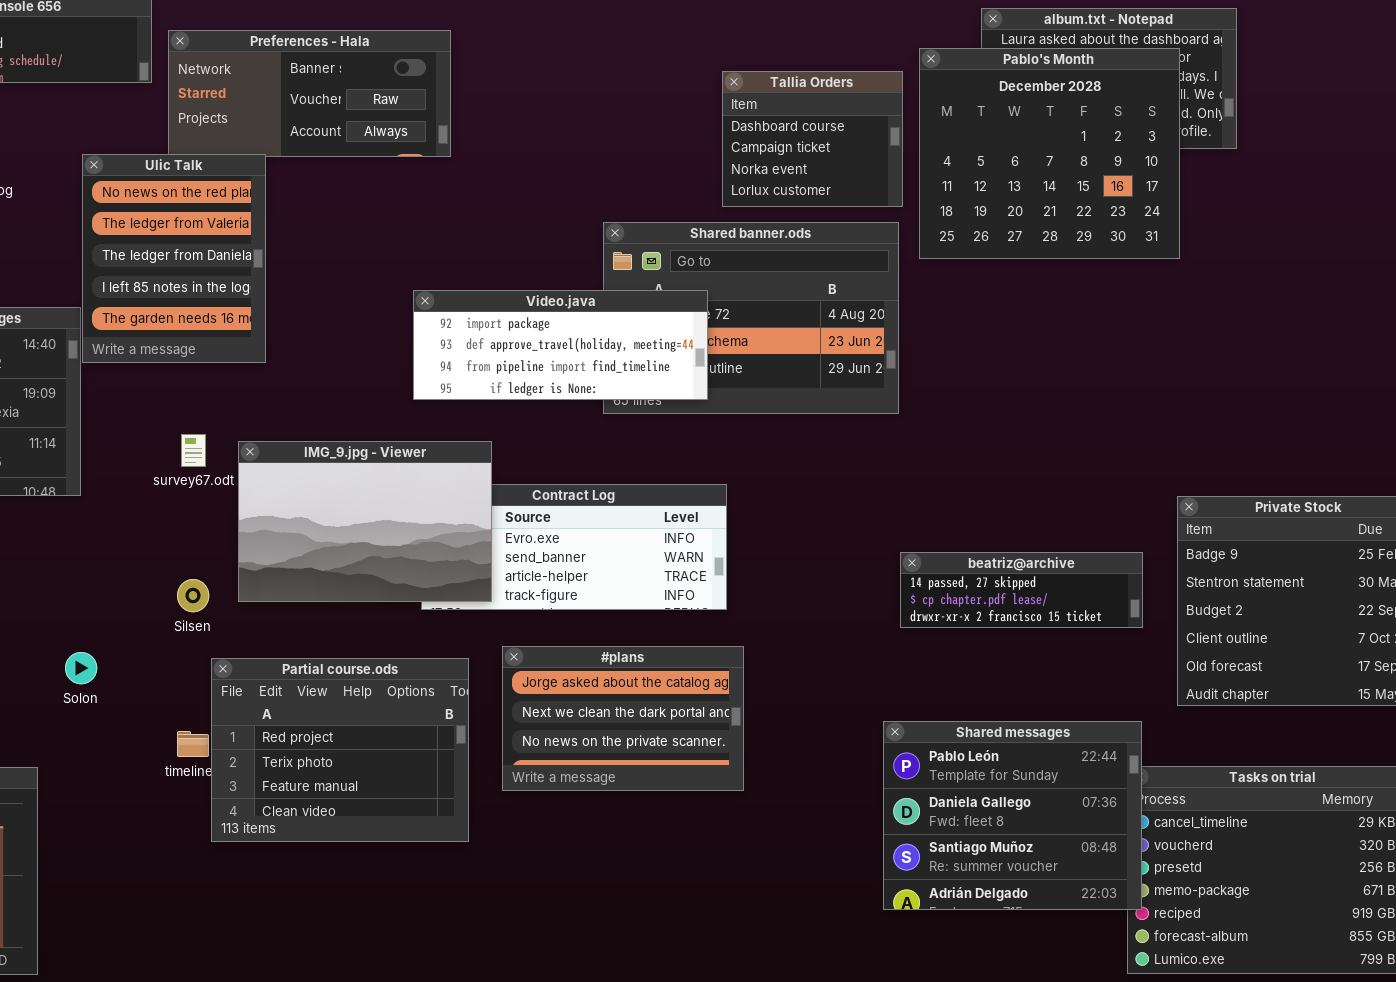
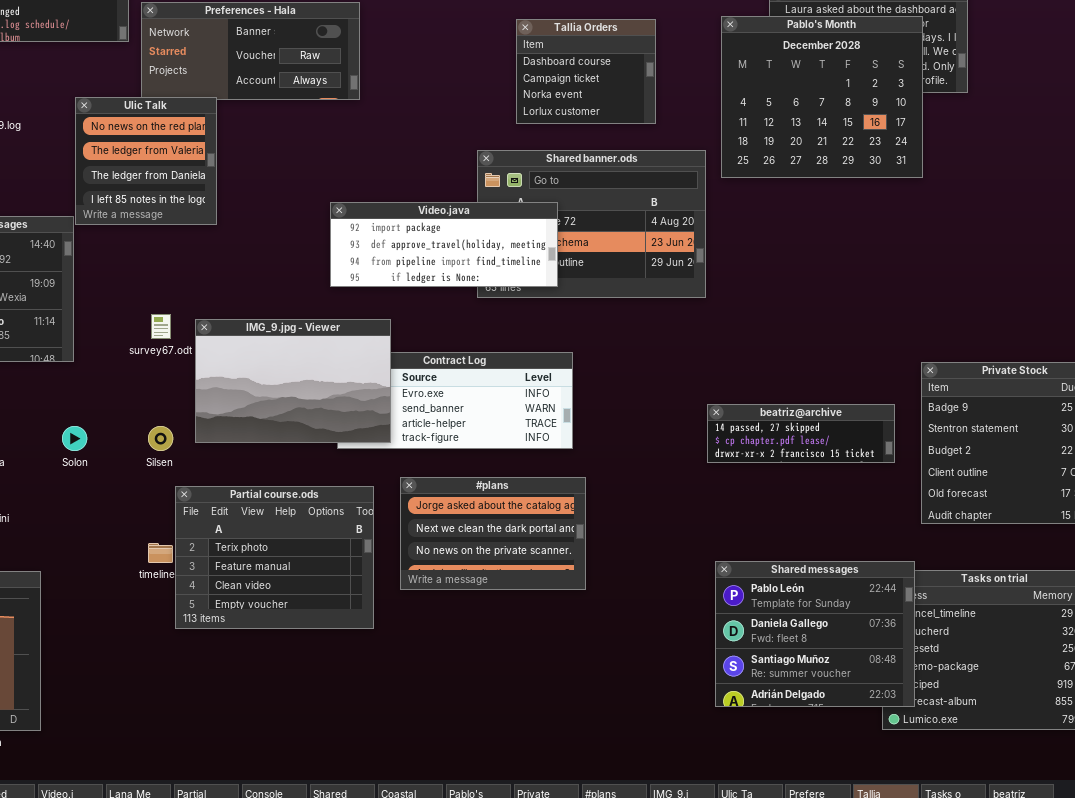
Tallia Orders: [722,71,903,207] -> [516,19,656,124], moved
Ulic Talk: [82,154,266,363] -> [75,97,217,225], resized
Solon: [65,652,97,684] -> [62,426,87,451], moved
Partial course.ods: [211,658,469,842] -> [175,486,374,629], scrolled down 1 row
Shared messages: [883,721,1142,910] -> [715,561,915,707], moved

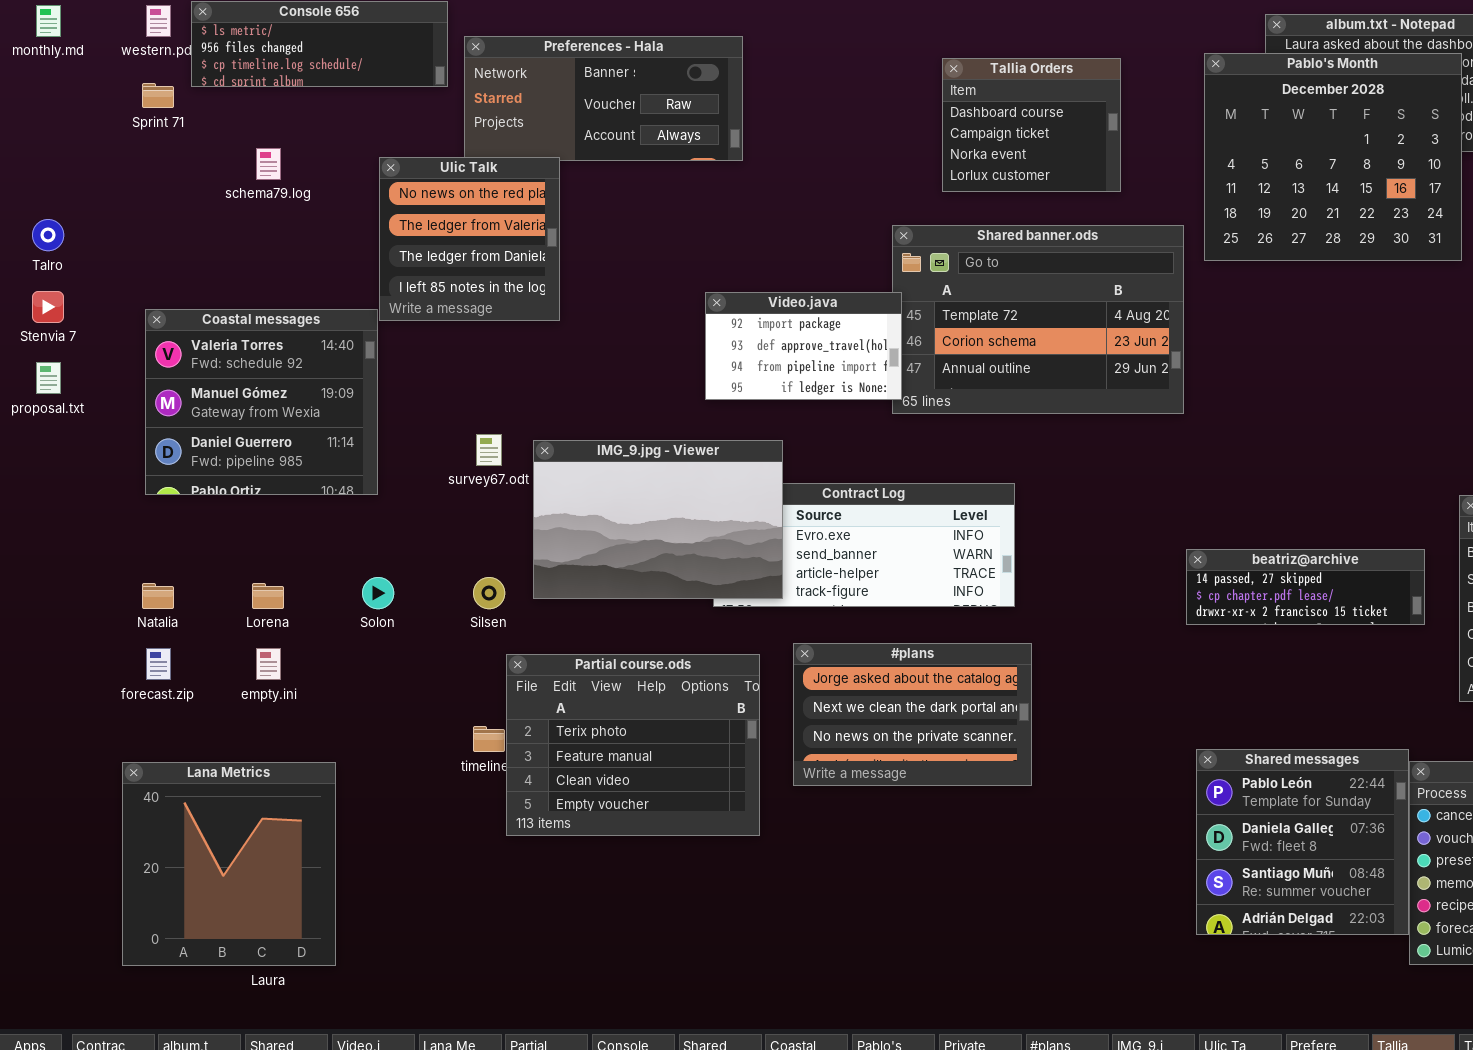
Video.java: [330,202,558,287] -> [705,292,902,400], resized
Shared messages: [715,561,915,707] -> [1196,749,1409,935], resized

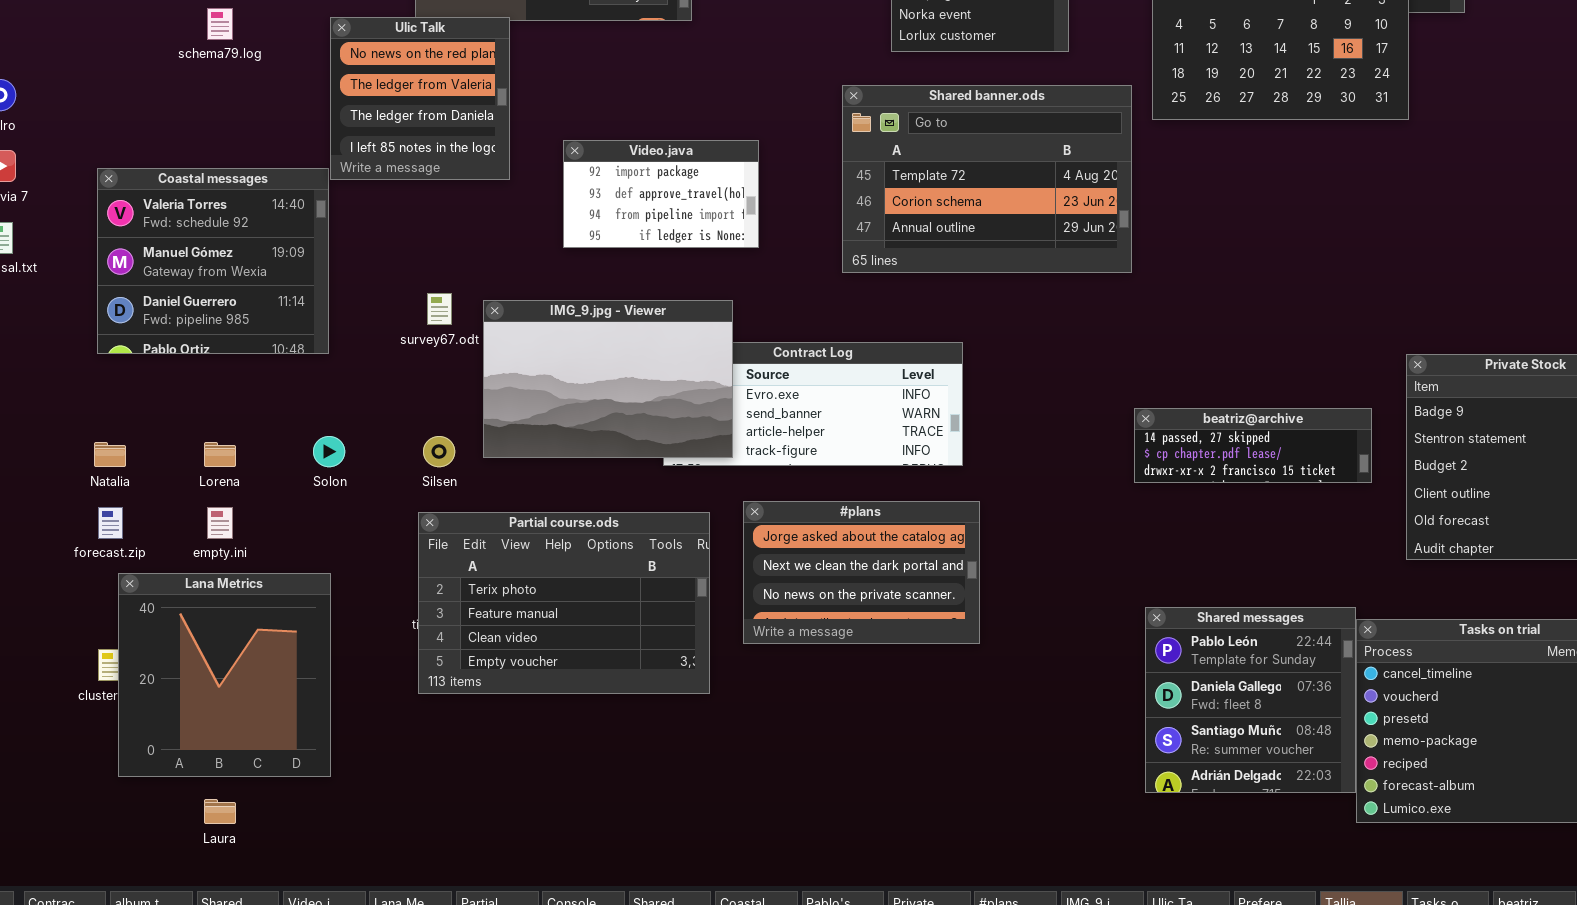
Video.java: [705,292,902,400] -> [563,140,759,248], moved
Partial course.ods: [506,654,760,836] -> [418,512,710,694], resized
Lana Metrics: [122,762,336,966] -> [118,573,331,777], moved

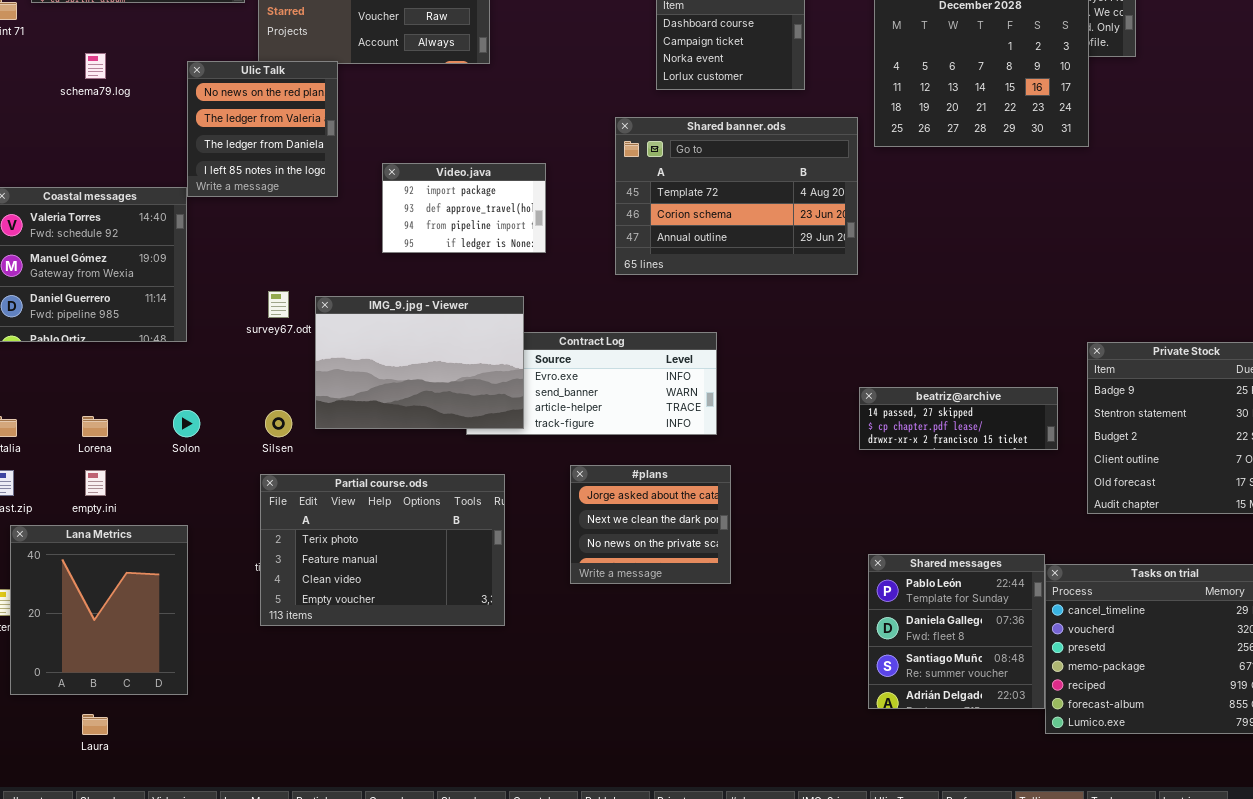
#plans: [743,501,980,644] -> [570,465,731,584], resized

